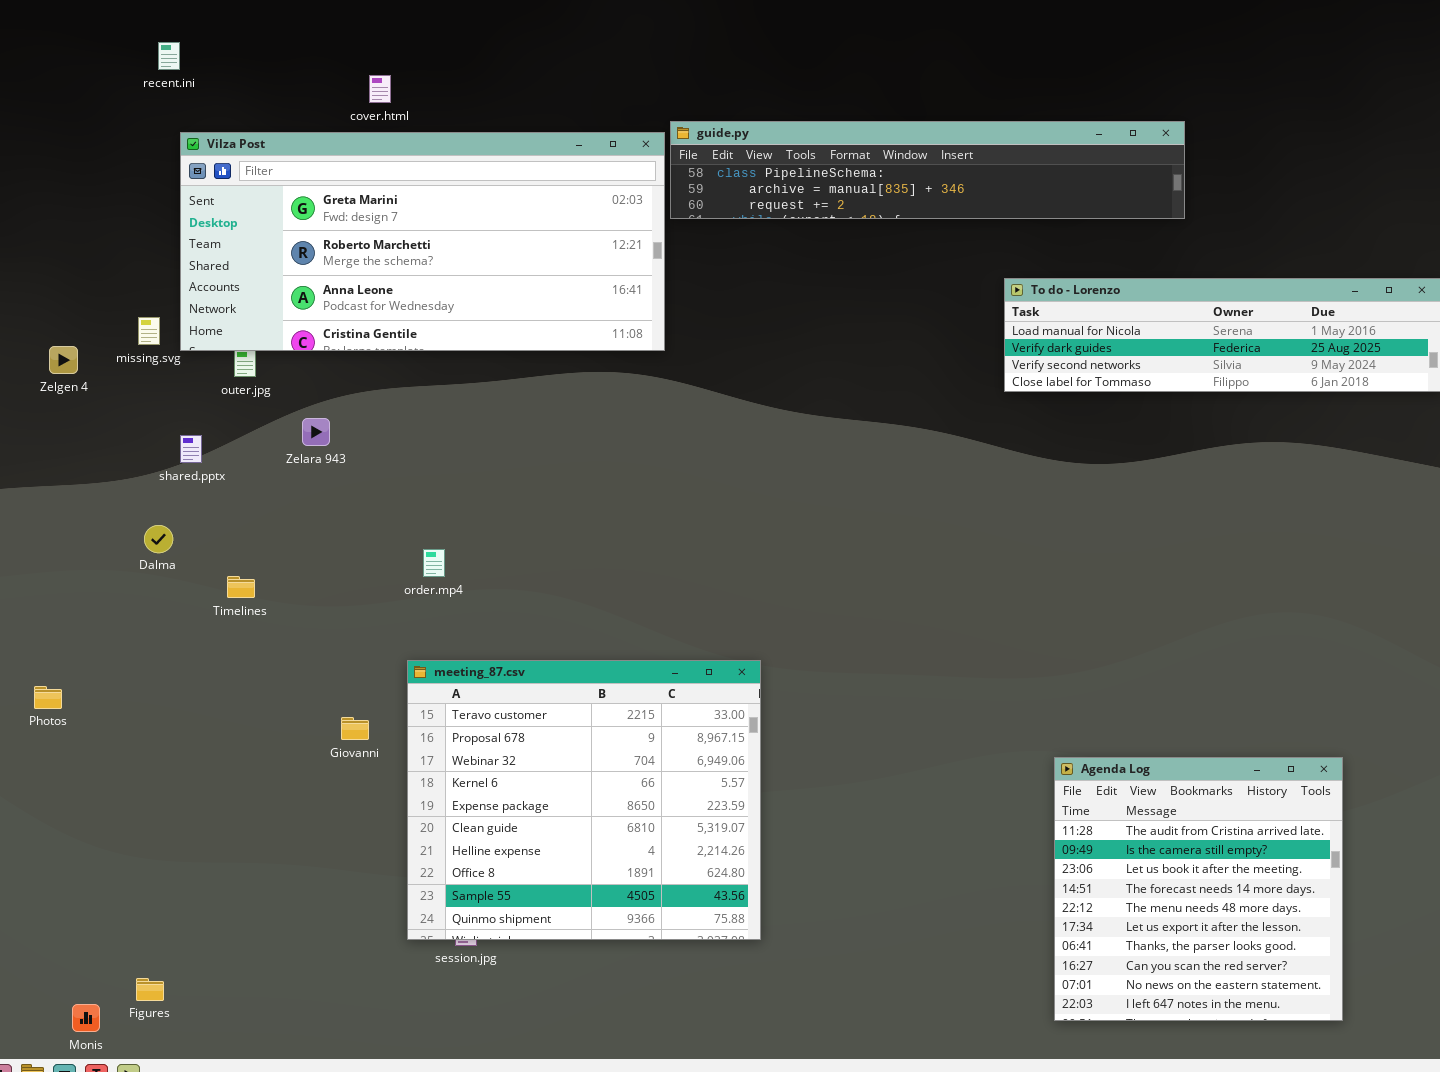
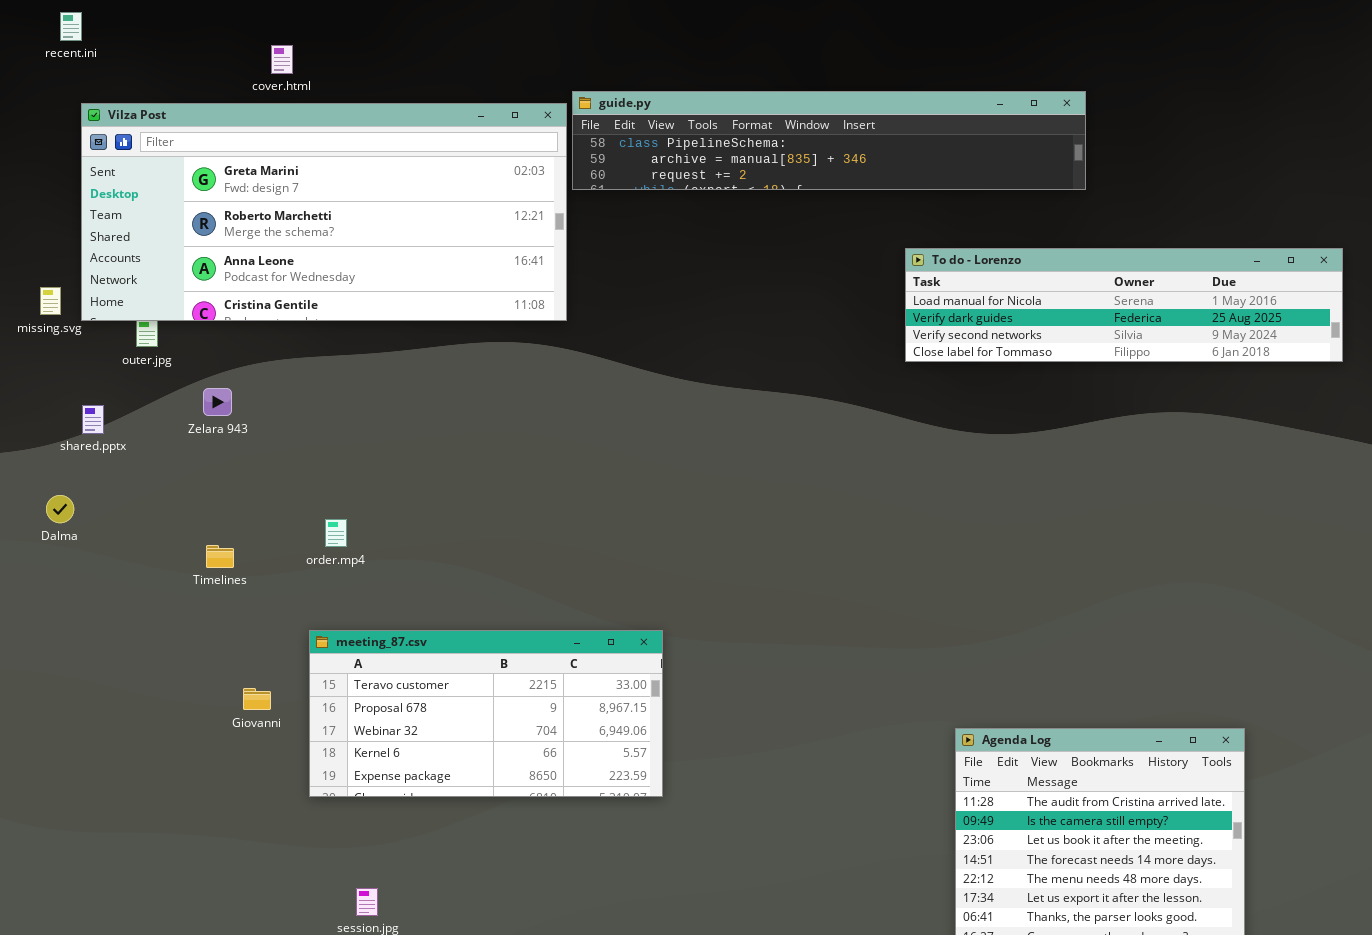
Timelines: [227,576,255,598] -> [206,545,234,568], moved
meeting_87.csv: [407,660,761,940] -> [309,630,663,797], resized

